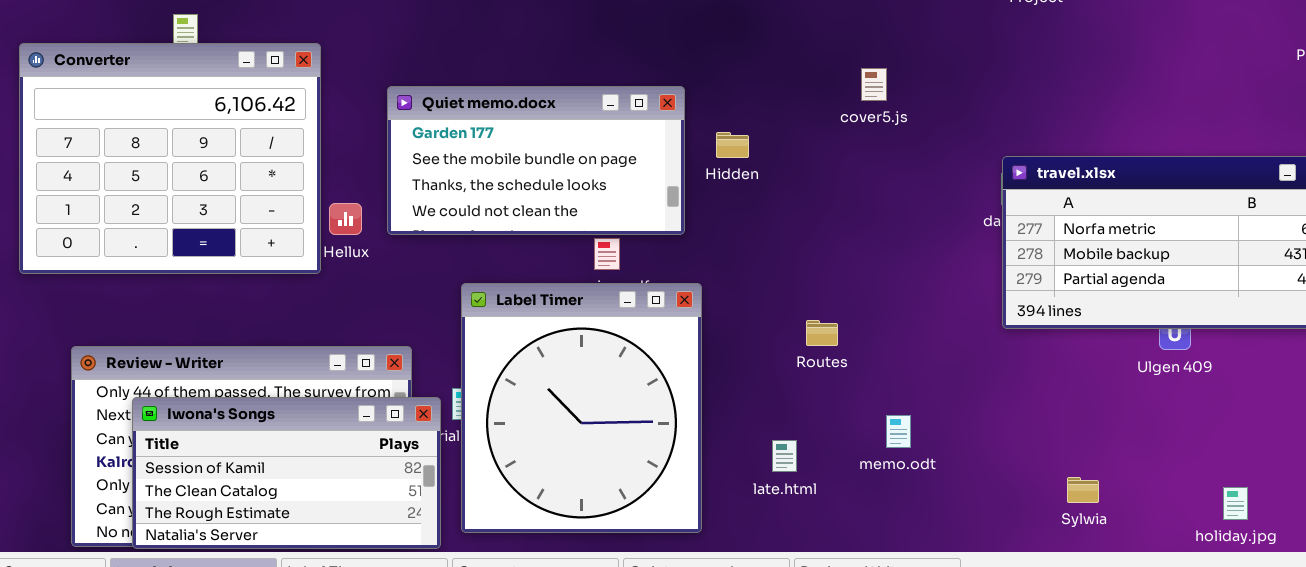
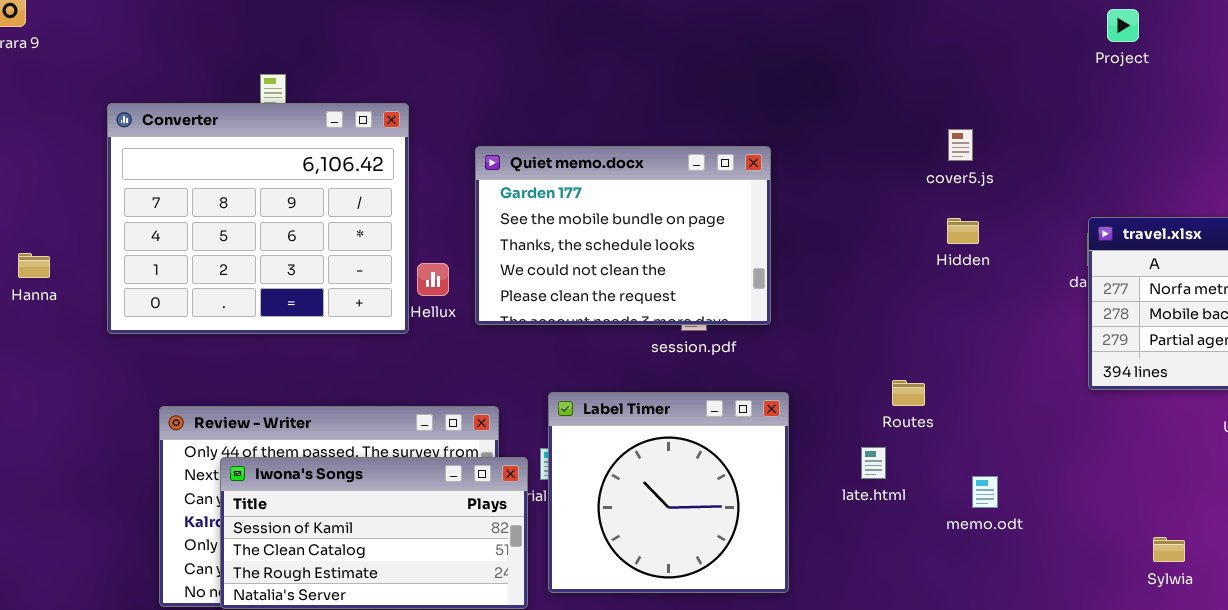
Quiet memo.docx: [387,86,685,235] -> [475,146,771,325], resized
Hidden: [716,132,749,158] -> [947,218,979,244], moved
Label Timer: [461,283,702,533] -> [548,392,789,593], resized
late.html: [772,440,797,472] -> [861,447,886,479], moved

